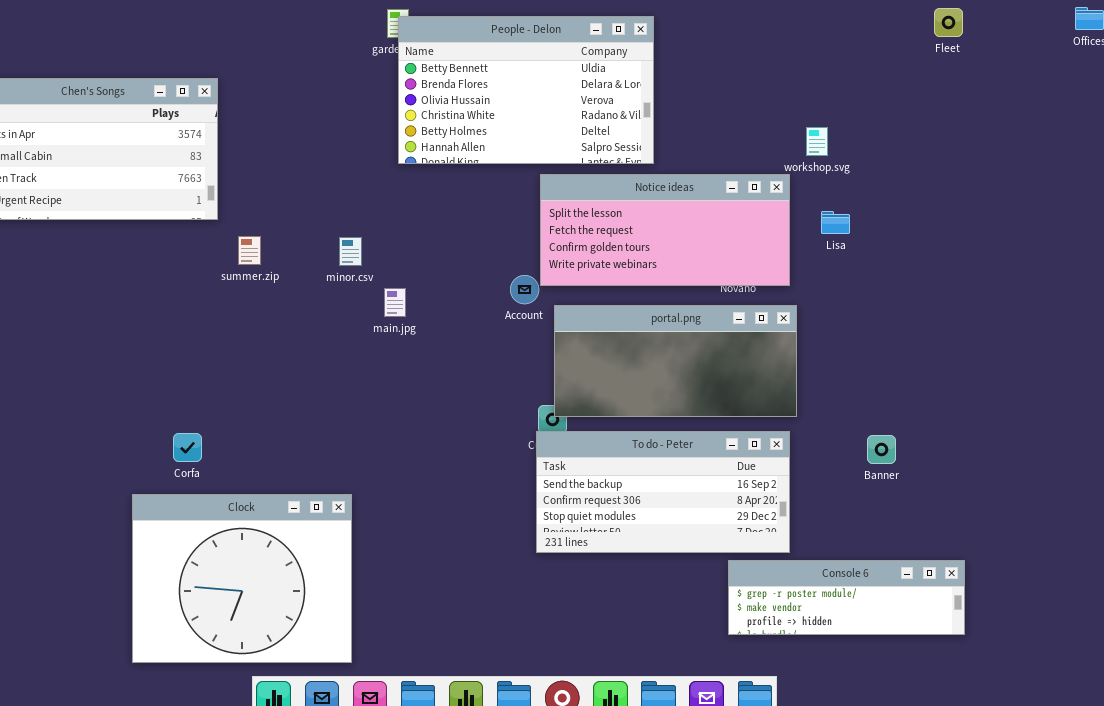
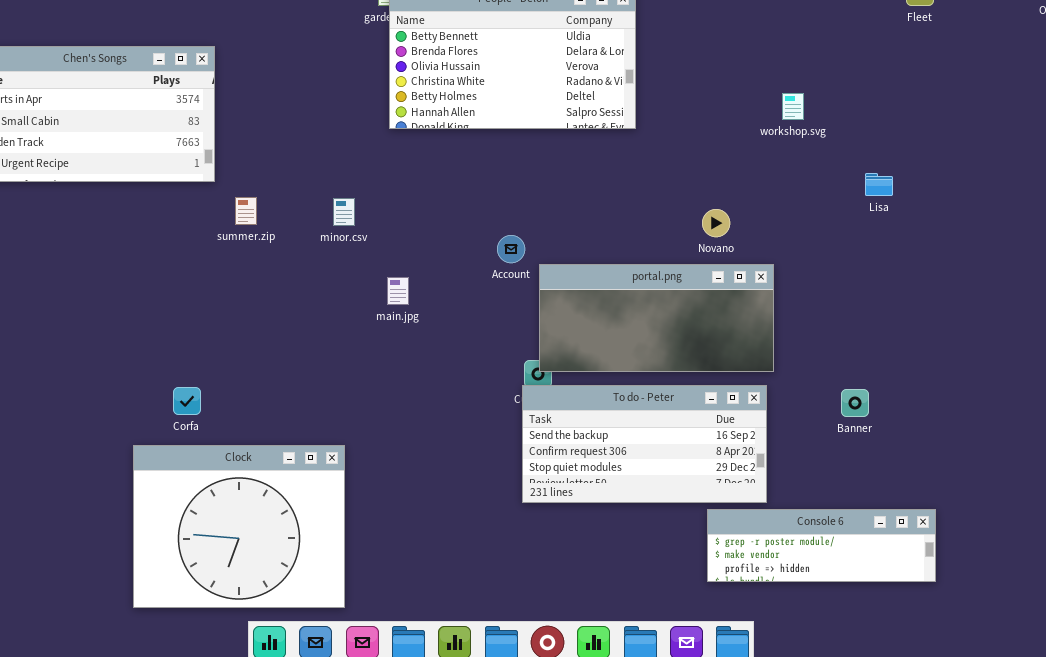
Notice ideas: [540,174,790,286] -> none, closed
Lisa: [821,211,850,234] -> [865,173,893,196], moved
main.jpg: [384,288,406,317] -> [387,277,409,305], moved

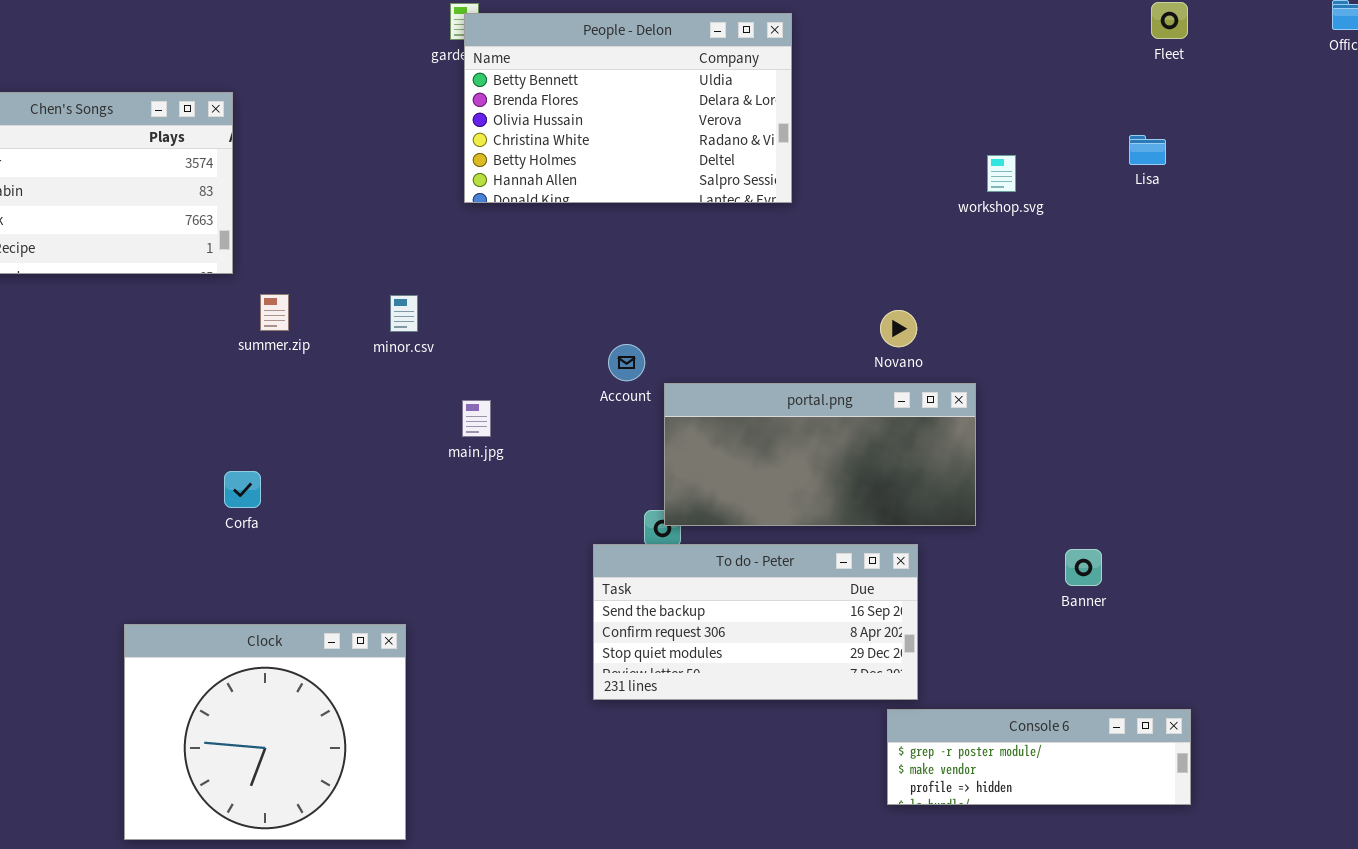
Lisa: [865,173,893,196] -> [1129,135,1166,165], moved
To do - Peter: [522,385,767,503] -> [593,544,918,700], moved
Corfa: [173,387,201,415] -> [224,471,261,508], moved

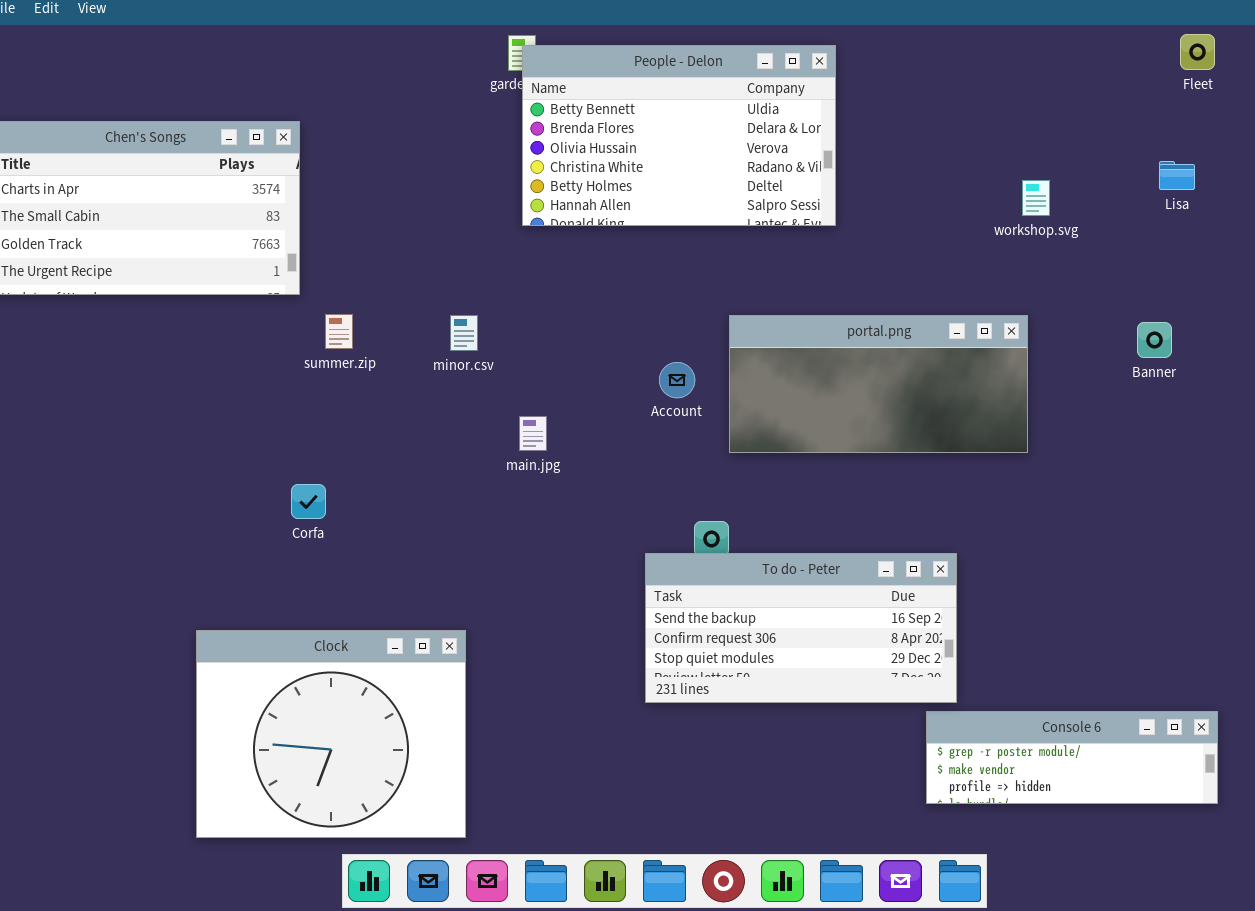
portal.png: [664,383,976,526] -> [729,315,1028,453], moved
Banner: [1065,549,1102,586] -> [1137,322,1172,358], moved

